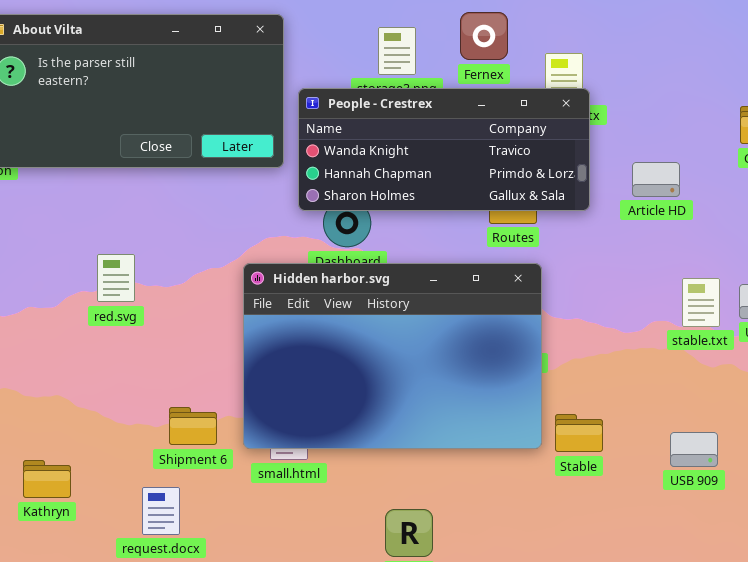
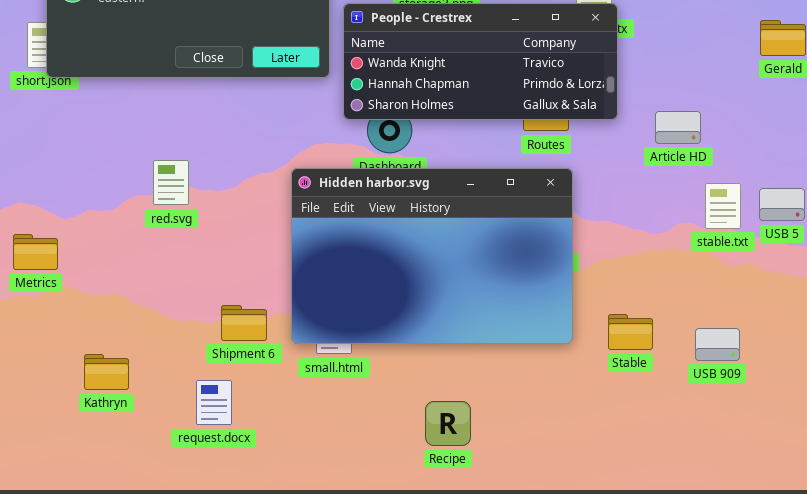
Article HD: [632,162,680,197] -> [655,111,701,144], moved
Stable: [555,414,603,452] -> [608,314,653,350], moved

